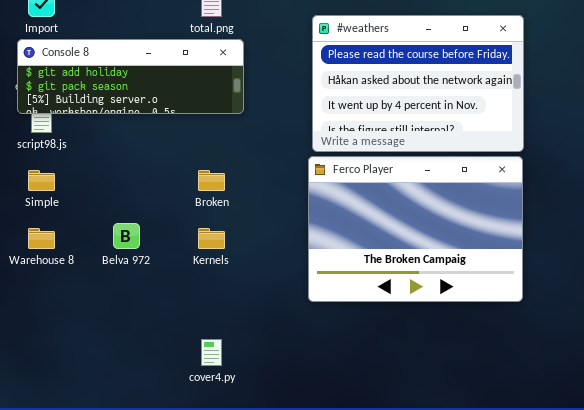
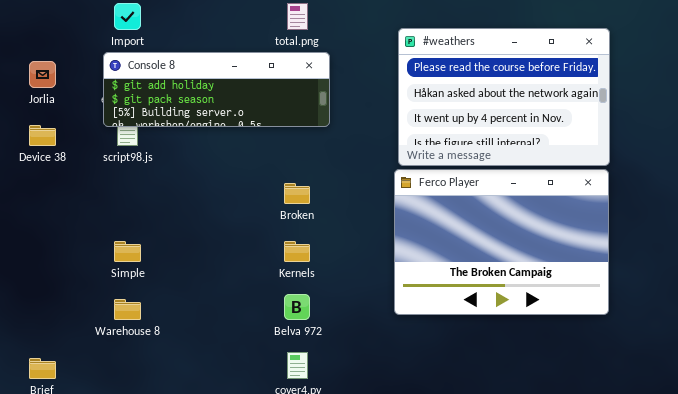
Simple: [28,170,55,191] -> [114,241,141,262], moved
Belva 972: [113,223,140,249] -> [284,294,310,320], moved
Warehouse 8: [28,228,55,249] -> [114,299,141,320], moved

